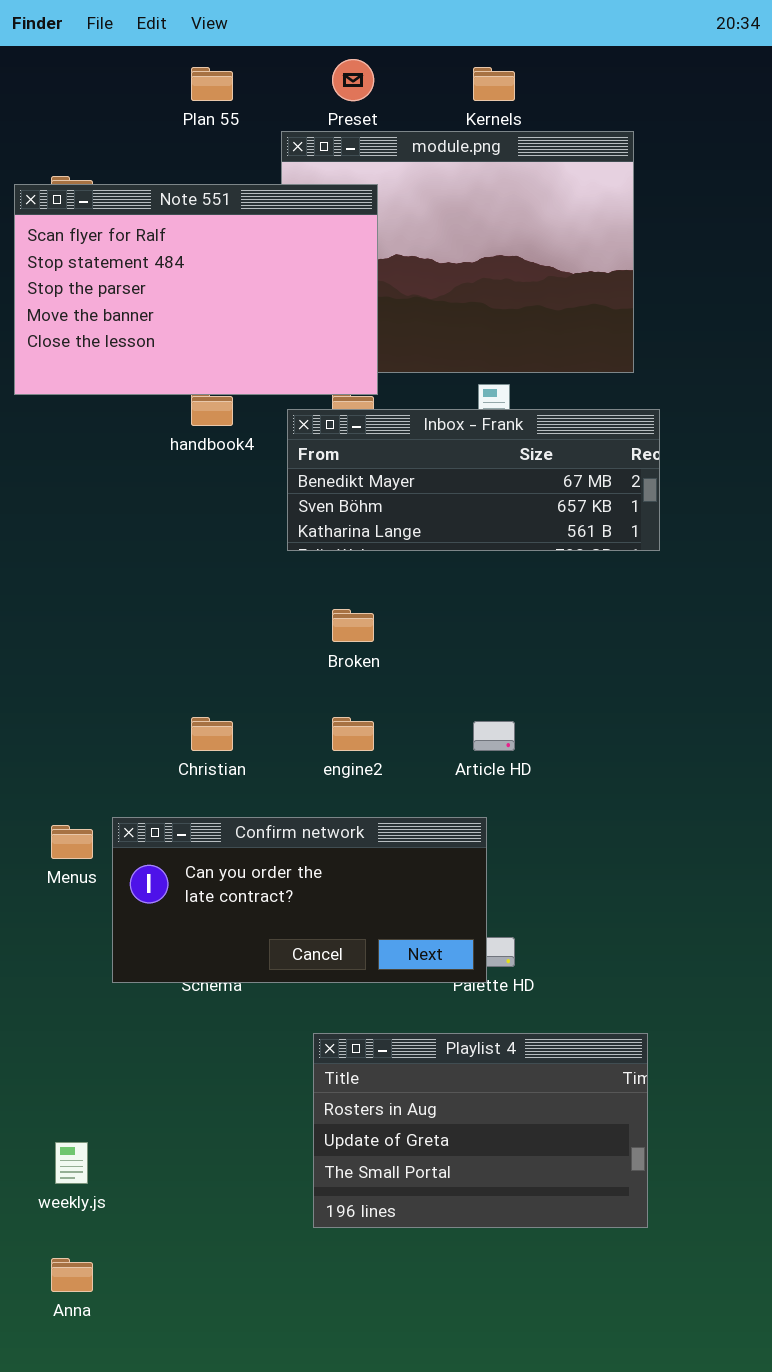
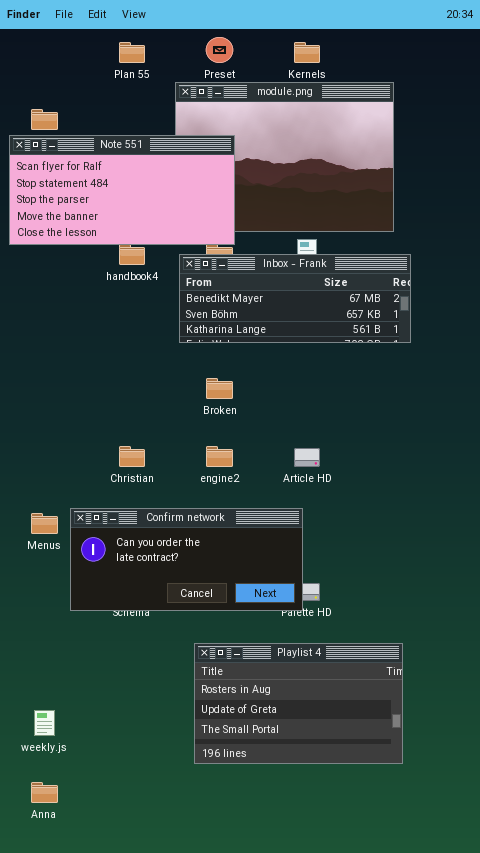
Note 551: [14,184,378,395] -> [9,135,235,245], resized

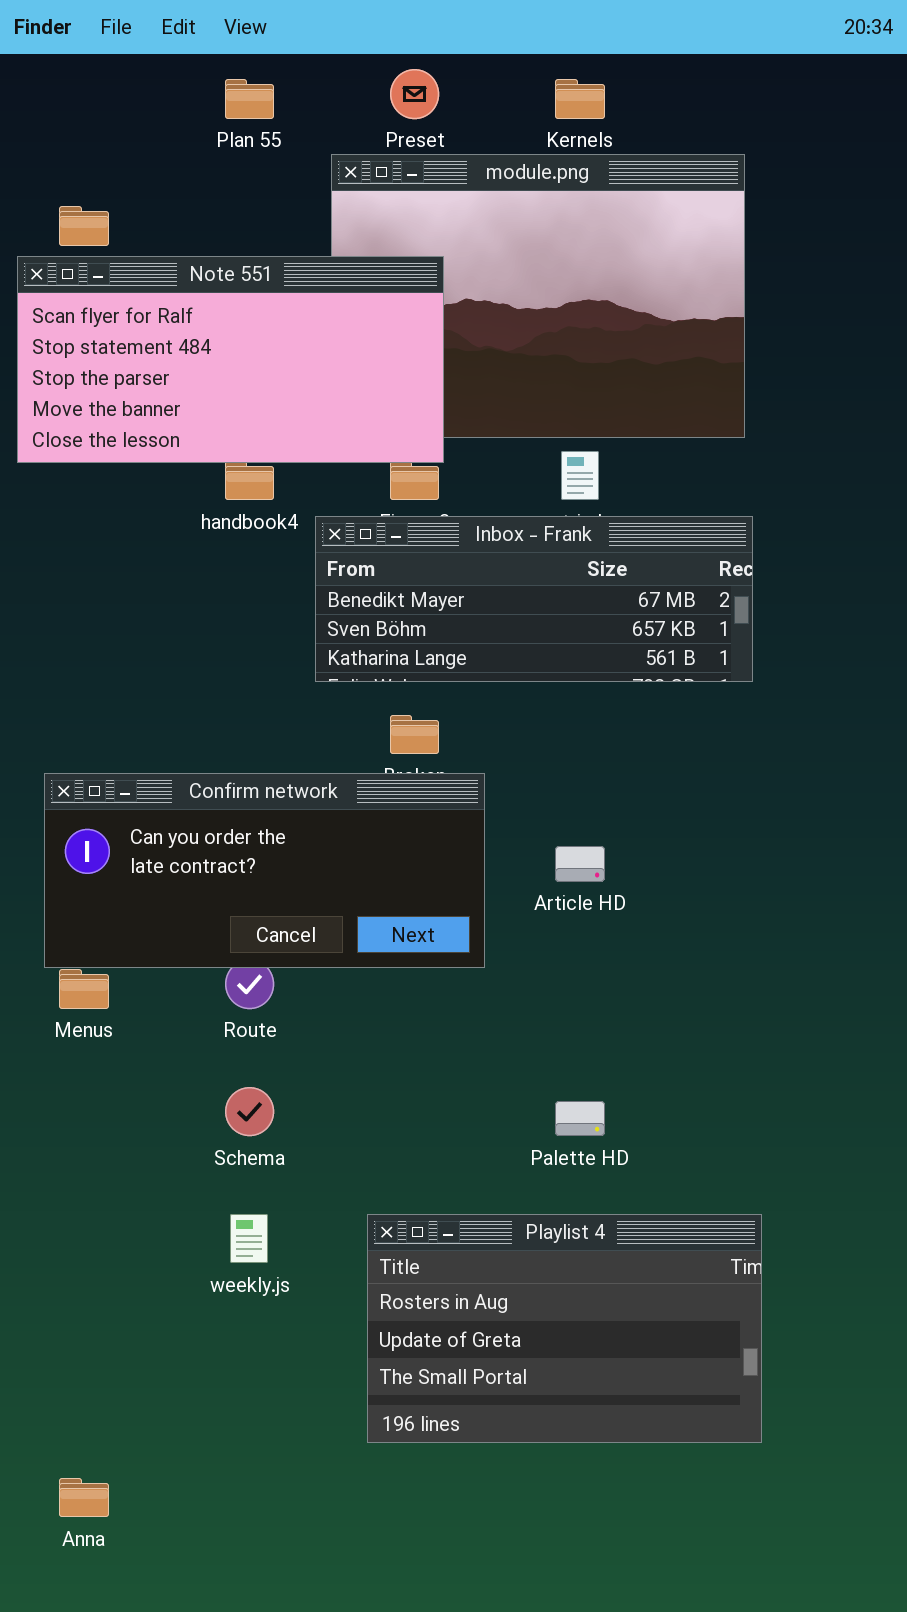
Inbox - Frank: [179,254,411,343] -> [315,516,753,682], moved
Confirm network: [70,508,303,611] -> [44,773,485,968], moved
weekly.js: [34,710,55,736] -> [230,1214,268,1263], moved

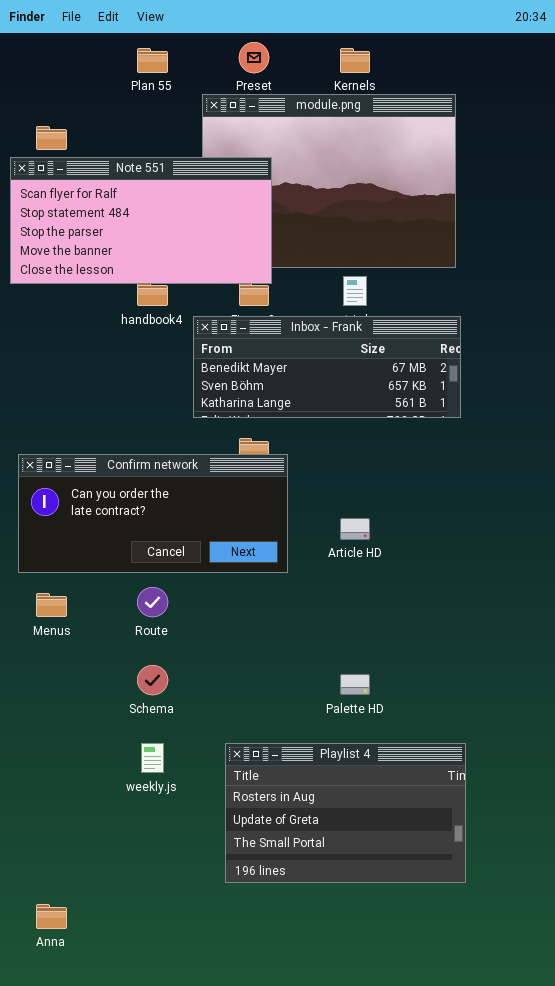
Confirm network: [44,773,485,968] -> [18,454,288,573], moved

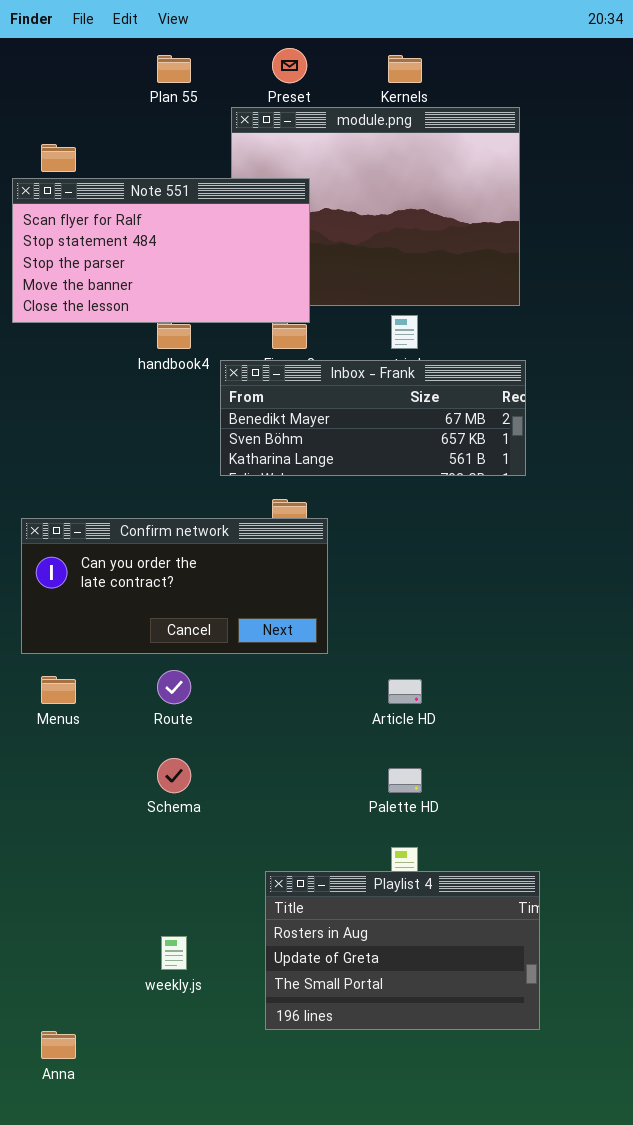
Article HD: [340,518,370,540] -> [388,679,422,704], moved
weekly.js: [141,743,164,773] -> [161,936,187,970], moved
Playlist 4: [225,743,466,883] -> [265,871,540,1030], moved

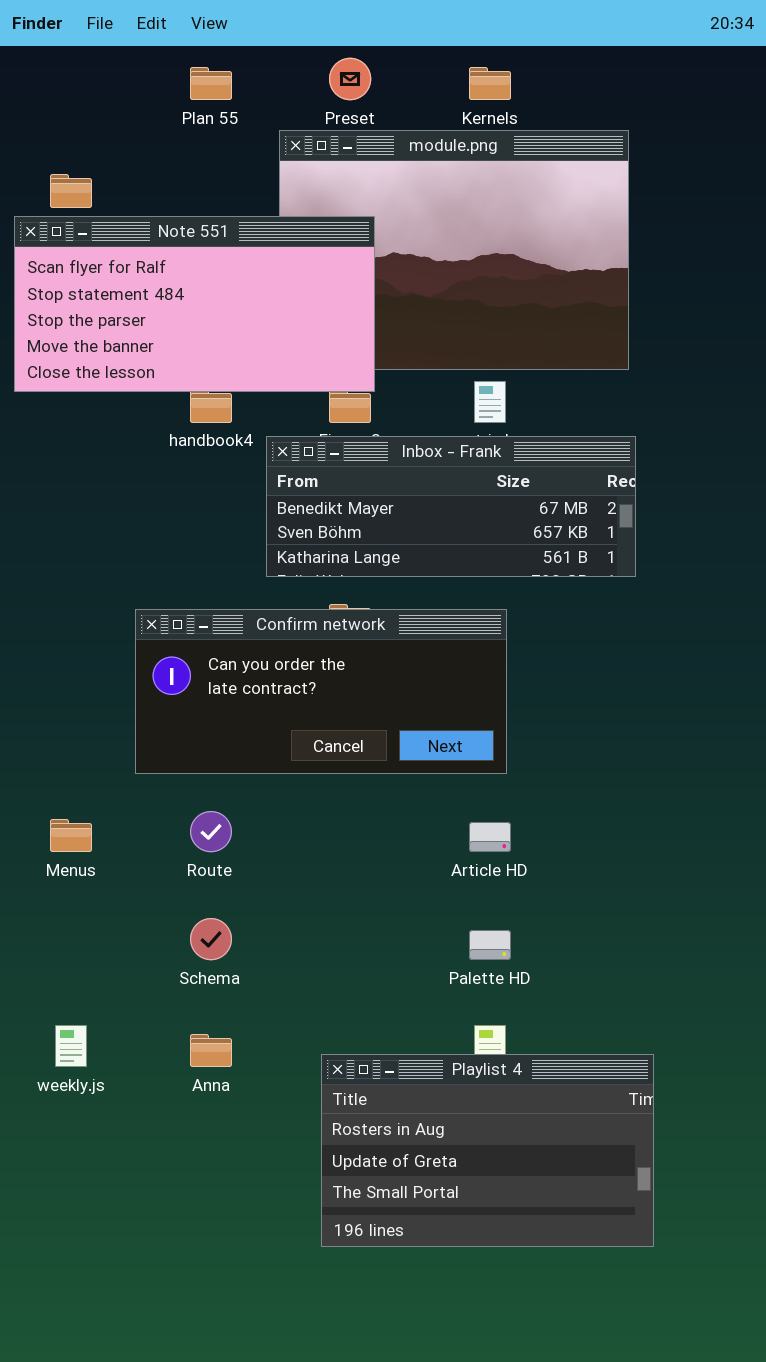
Confirm network: [21,518,328,654] -> [135,609,507,774], moved
weekly.js: [161,936,187,970] -> [55,1025,87,1067], moved
Anna: [41,1031,76,1059] -> [190,1034,232,1067], moved

